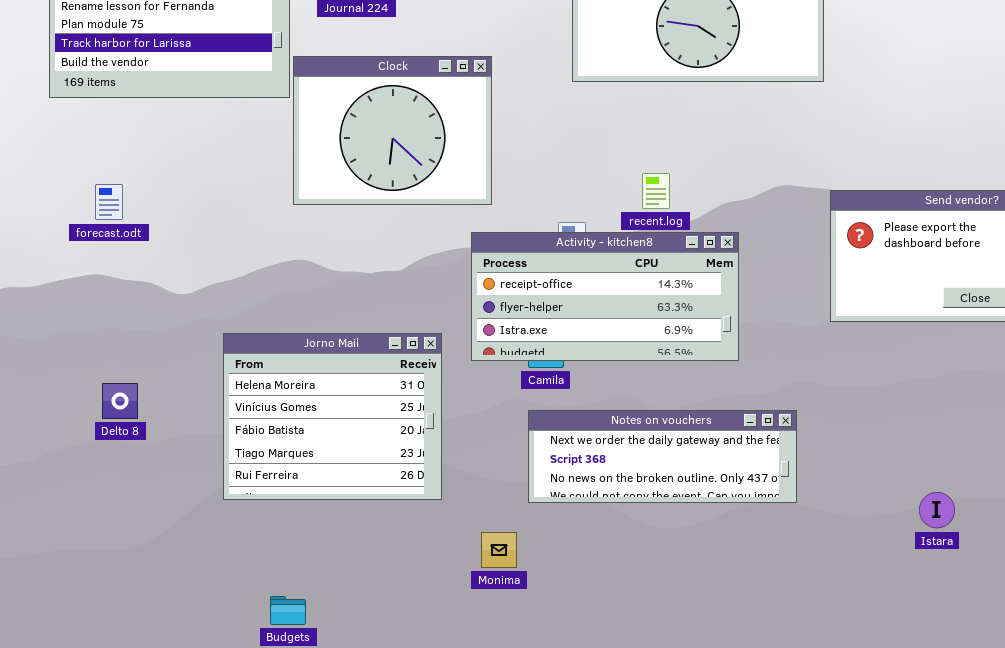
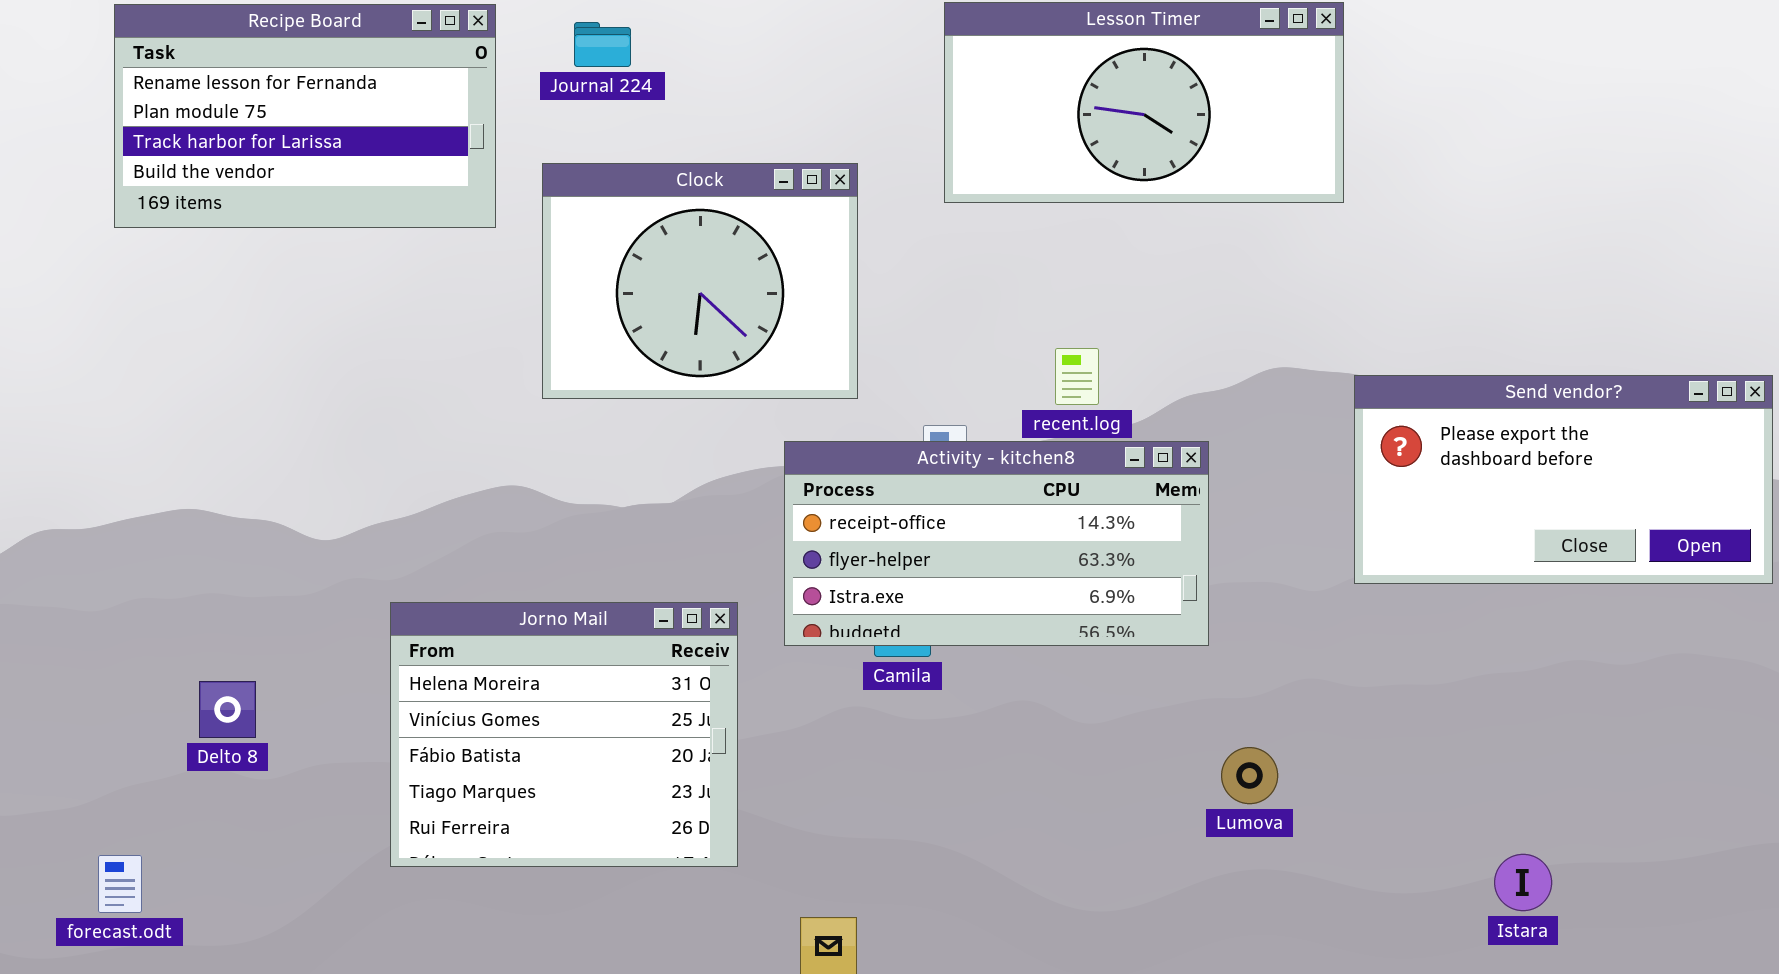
Clock: [293,56,492,205] -> [542,163,858,399], moved
forecast.odt: [95,184,123,220] -> [98,855,142,913], moved
Notes on vouchers: [528,410,797,503] -> none, closed

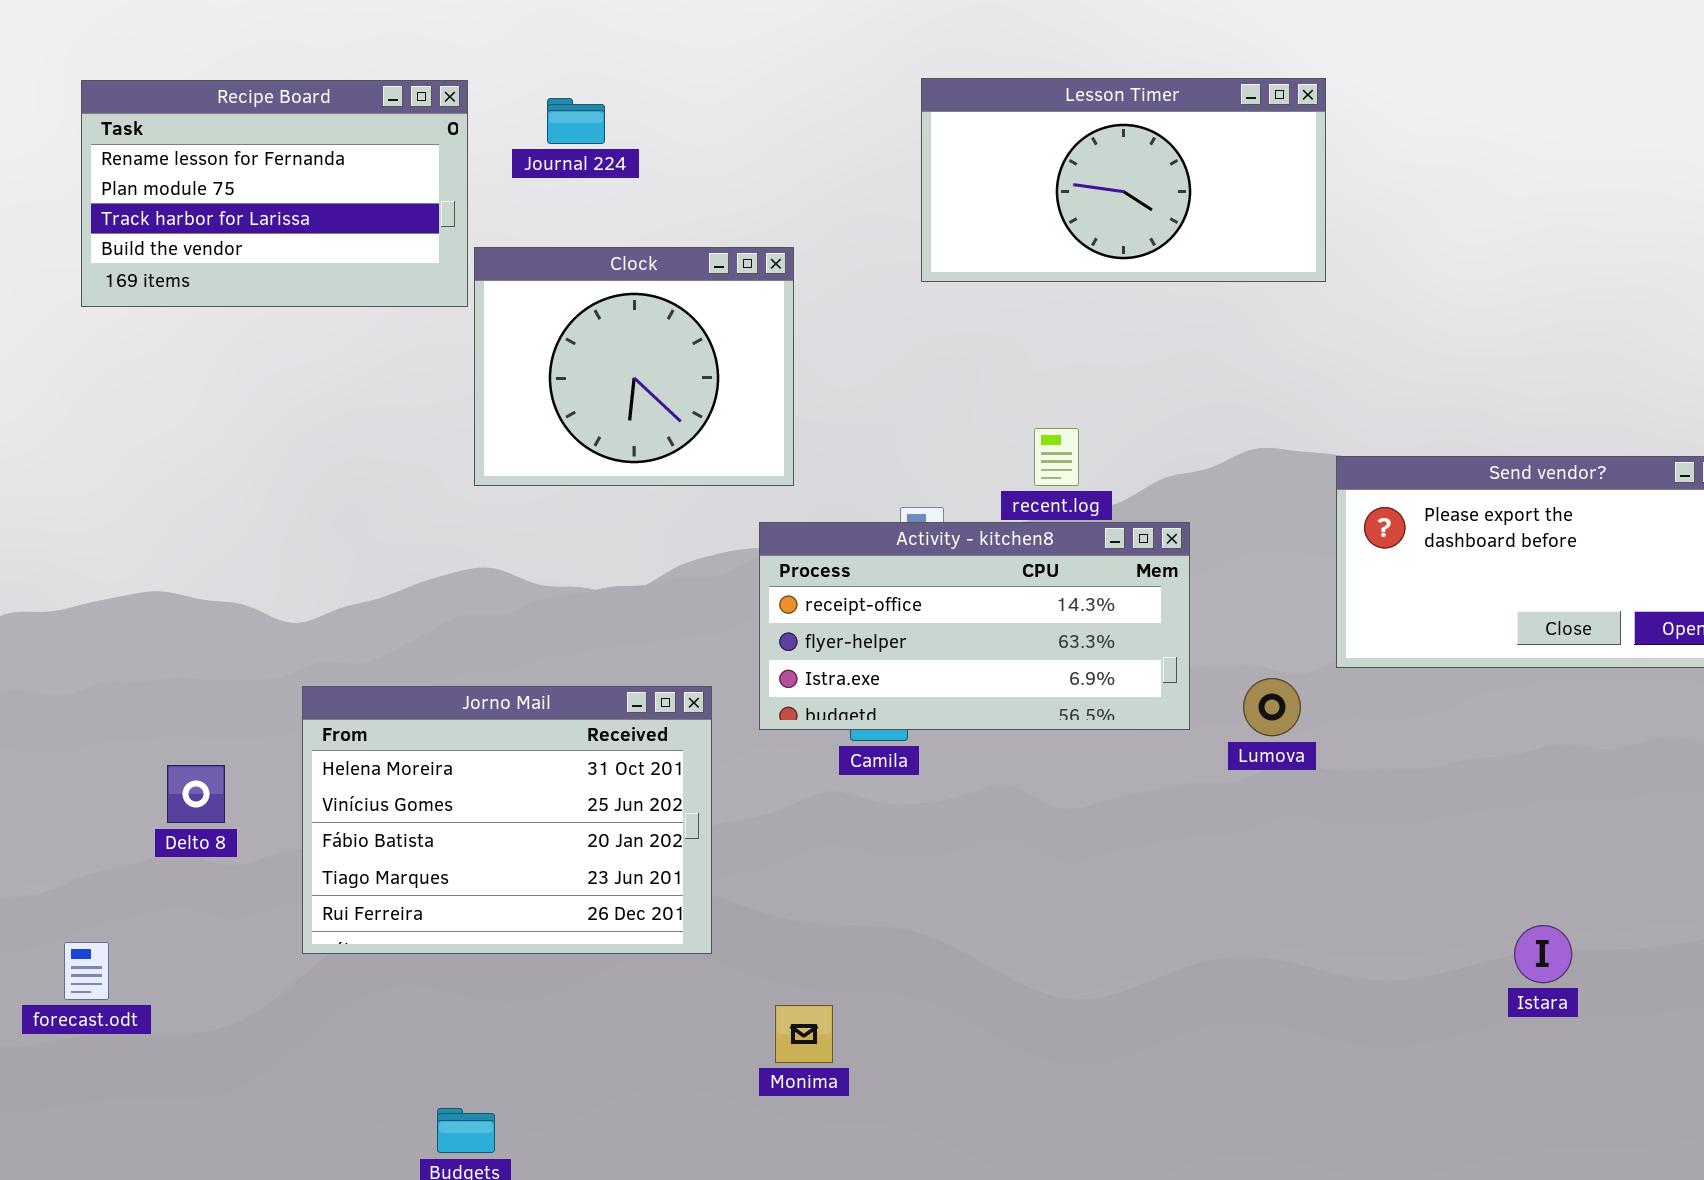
Clock: [542,163,858,399] -> [474,247,794,486], moved
Jorno Mail: [390,602,738,867] -> [302,686,712,954], resized
Lumova: [1221,747,1278,804] -> [1243,678,1301,736], moved
Istara: [1494,854,1552,911] -> [1514,925,1572,983], moved

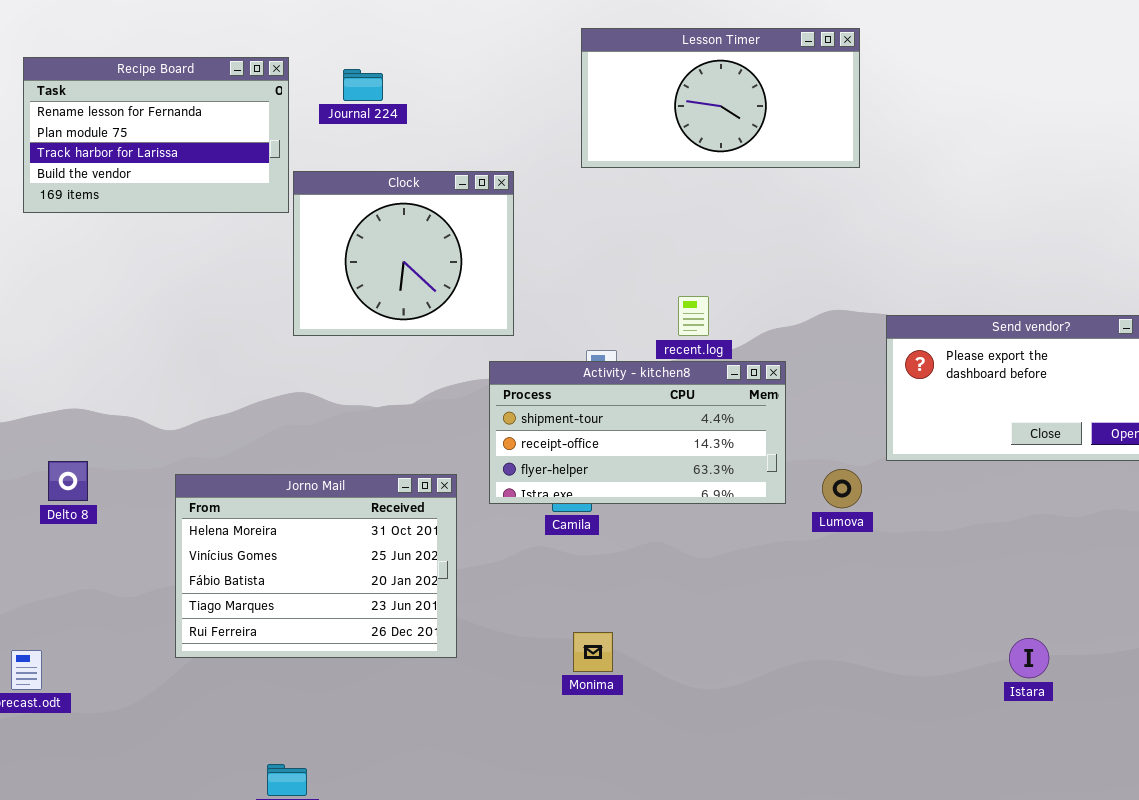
Lesson Timer: [921,78,1326,282] -> [581,28,860,168], moved
Activity - kitchen8: [759,522,1190,730] -> [489,361,786,504], scrolled up 1 row
Delto 8: [167,765,225,823] -> [48,461,88,501], moved
Monima: [775,1005,833,1063] -> [573,632,613,672], moved

